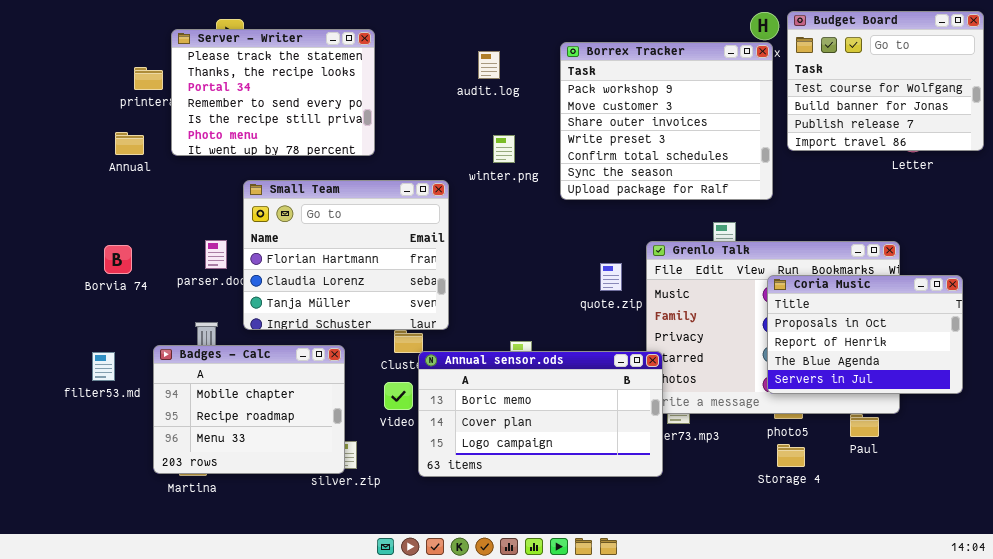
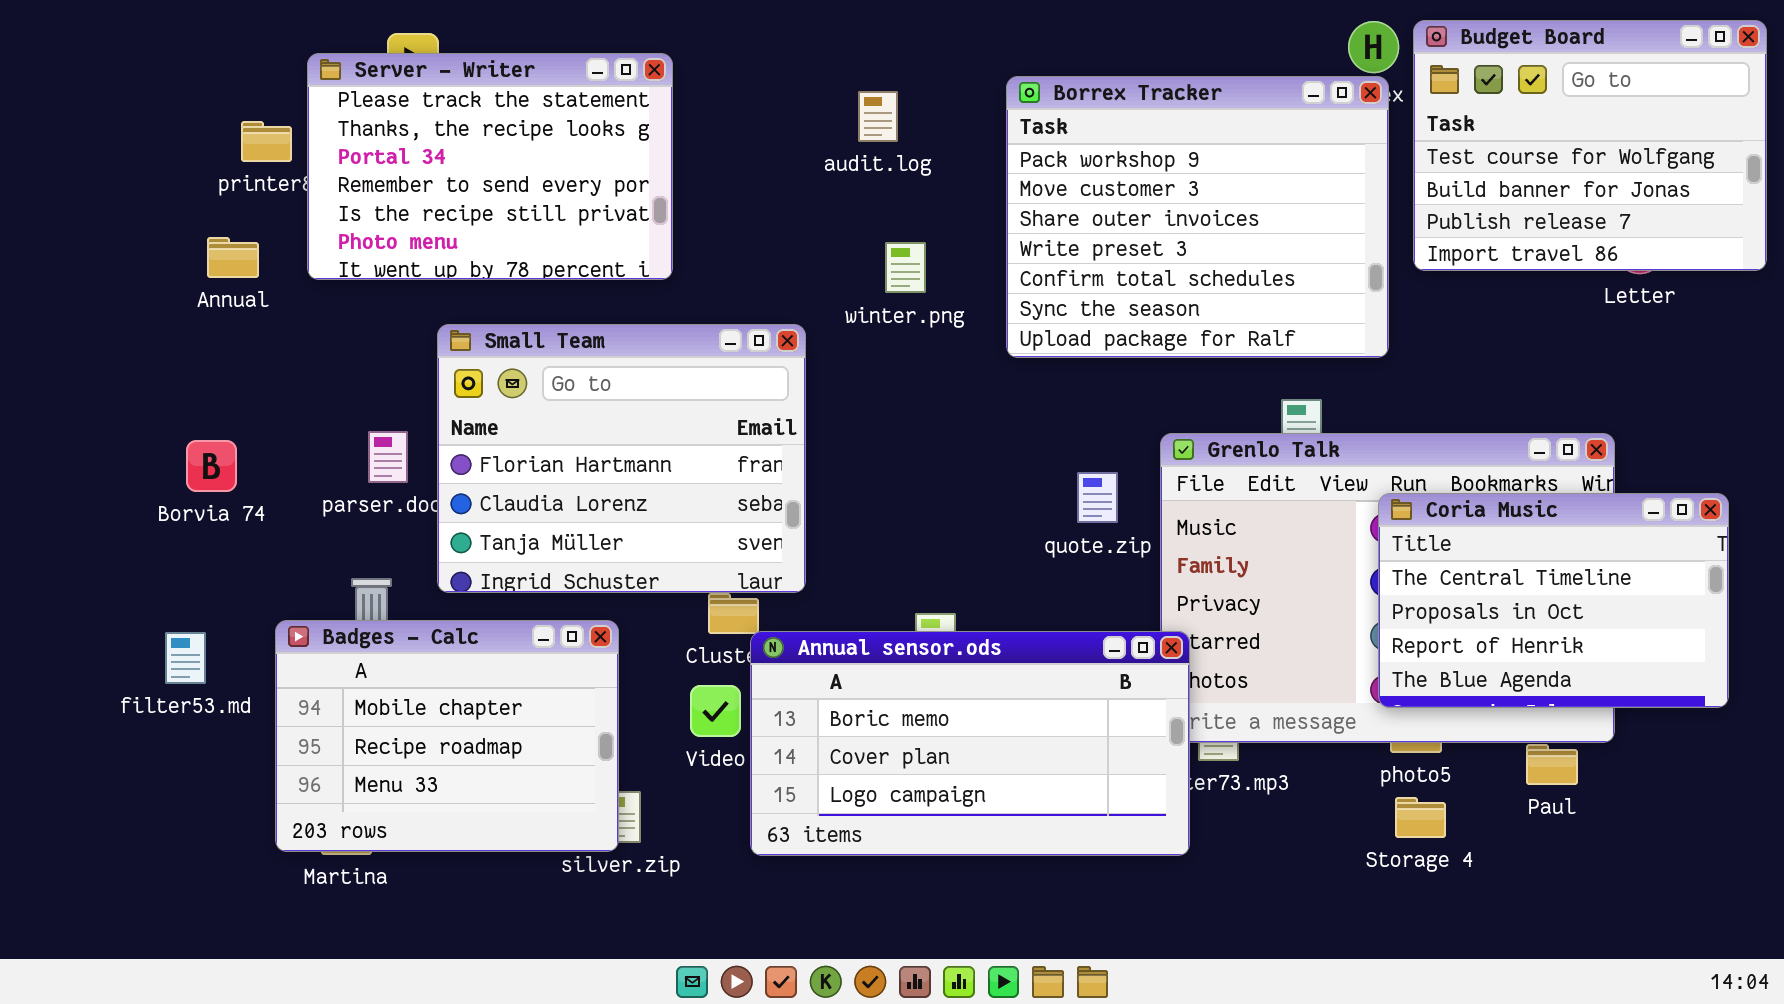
Coria Music: [767,275,963,394] -> [1378,493,1729,708], scrolled up 1 row

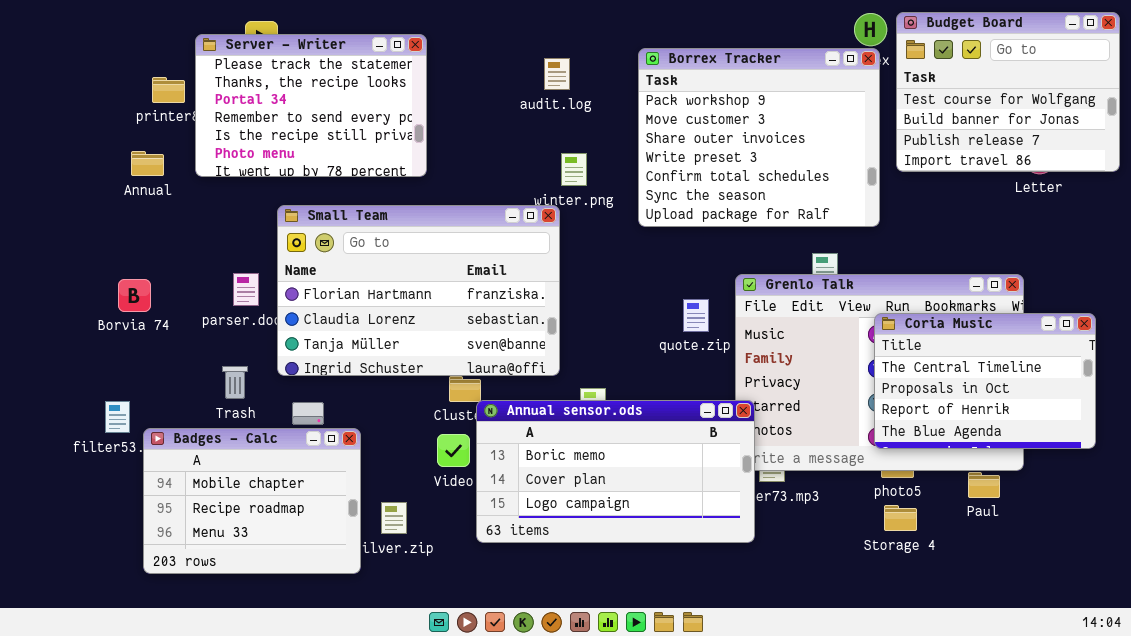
Small Team: [437,324,806,593] -> [277,205,560,376], resized
Badges - Calc: [275,620,619,852] -> [143,428,361,574], moved

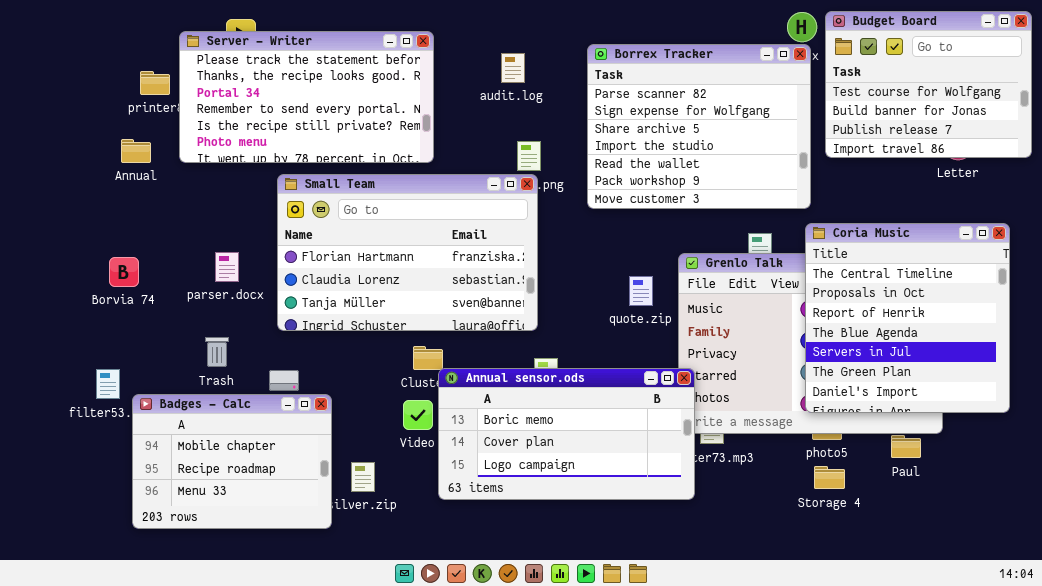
Server - Writer: [195,34,427,177] -> [179,31,434,163], resized
Borrex Tracker: [638,48,880,227] -> [587,44,811,209], scrolled up 5 rows
Small Team: [277,205,560,376] -> [277,174,538,331], moved
Coria Music: [874,313,1096,449] -> [805,223,1010,413], resized

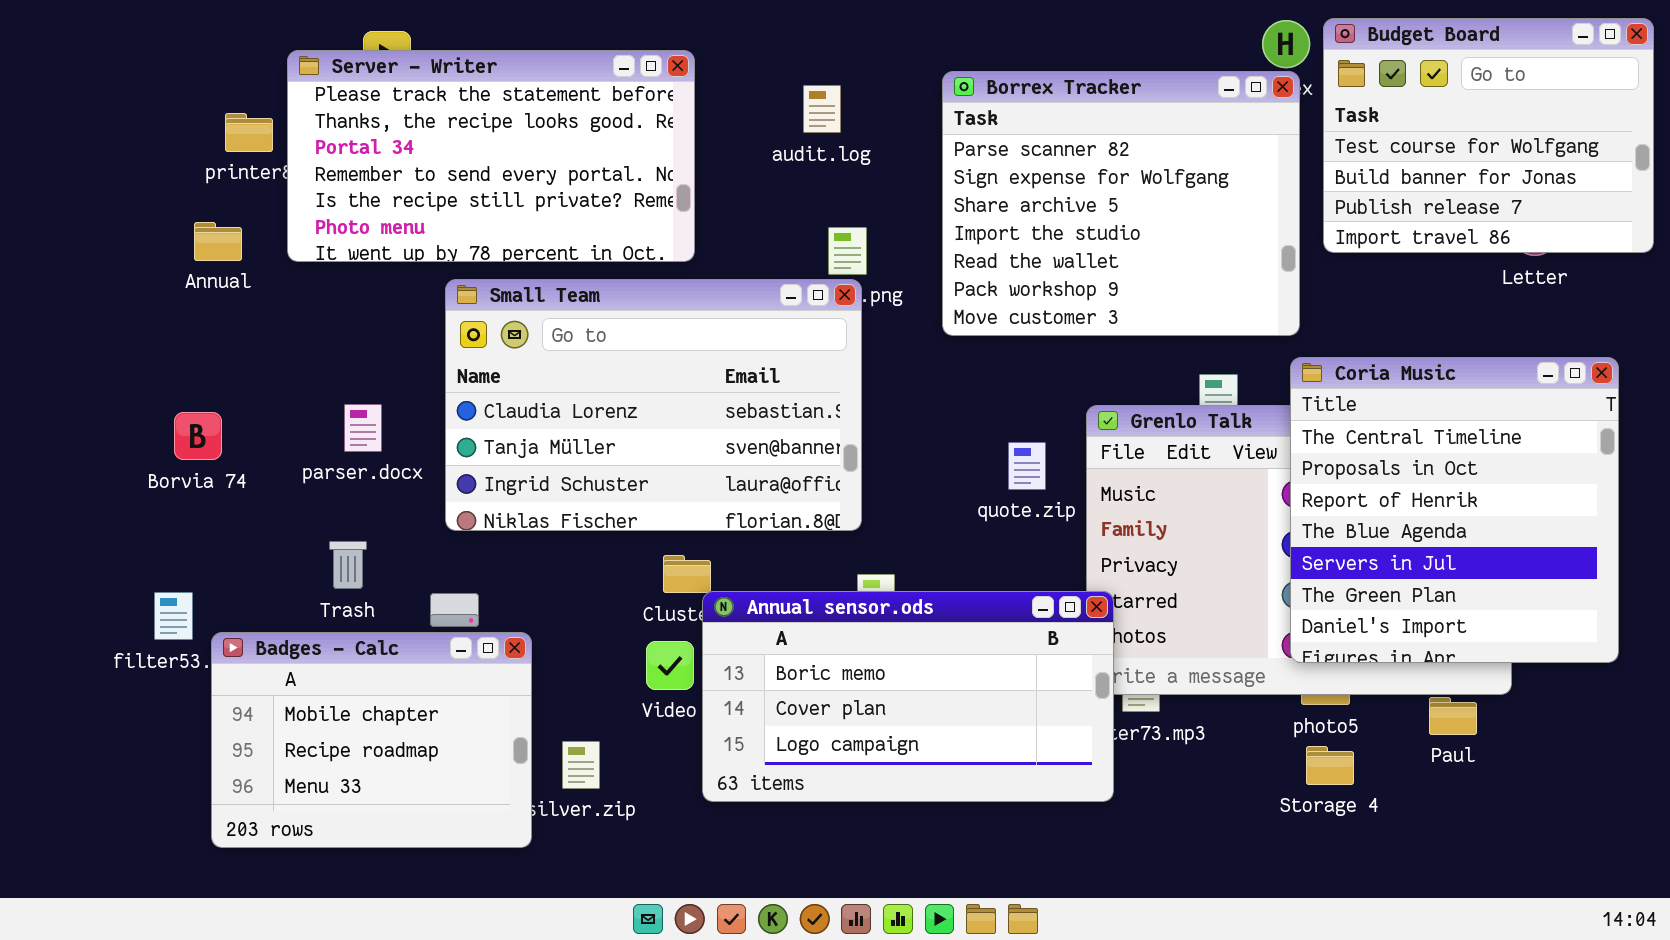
Small Team: [277,174,538,331] -> [445,279,862,531], scrolled down 1 row

